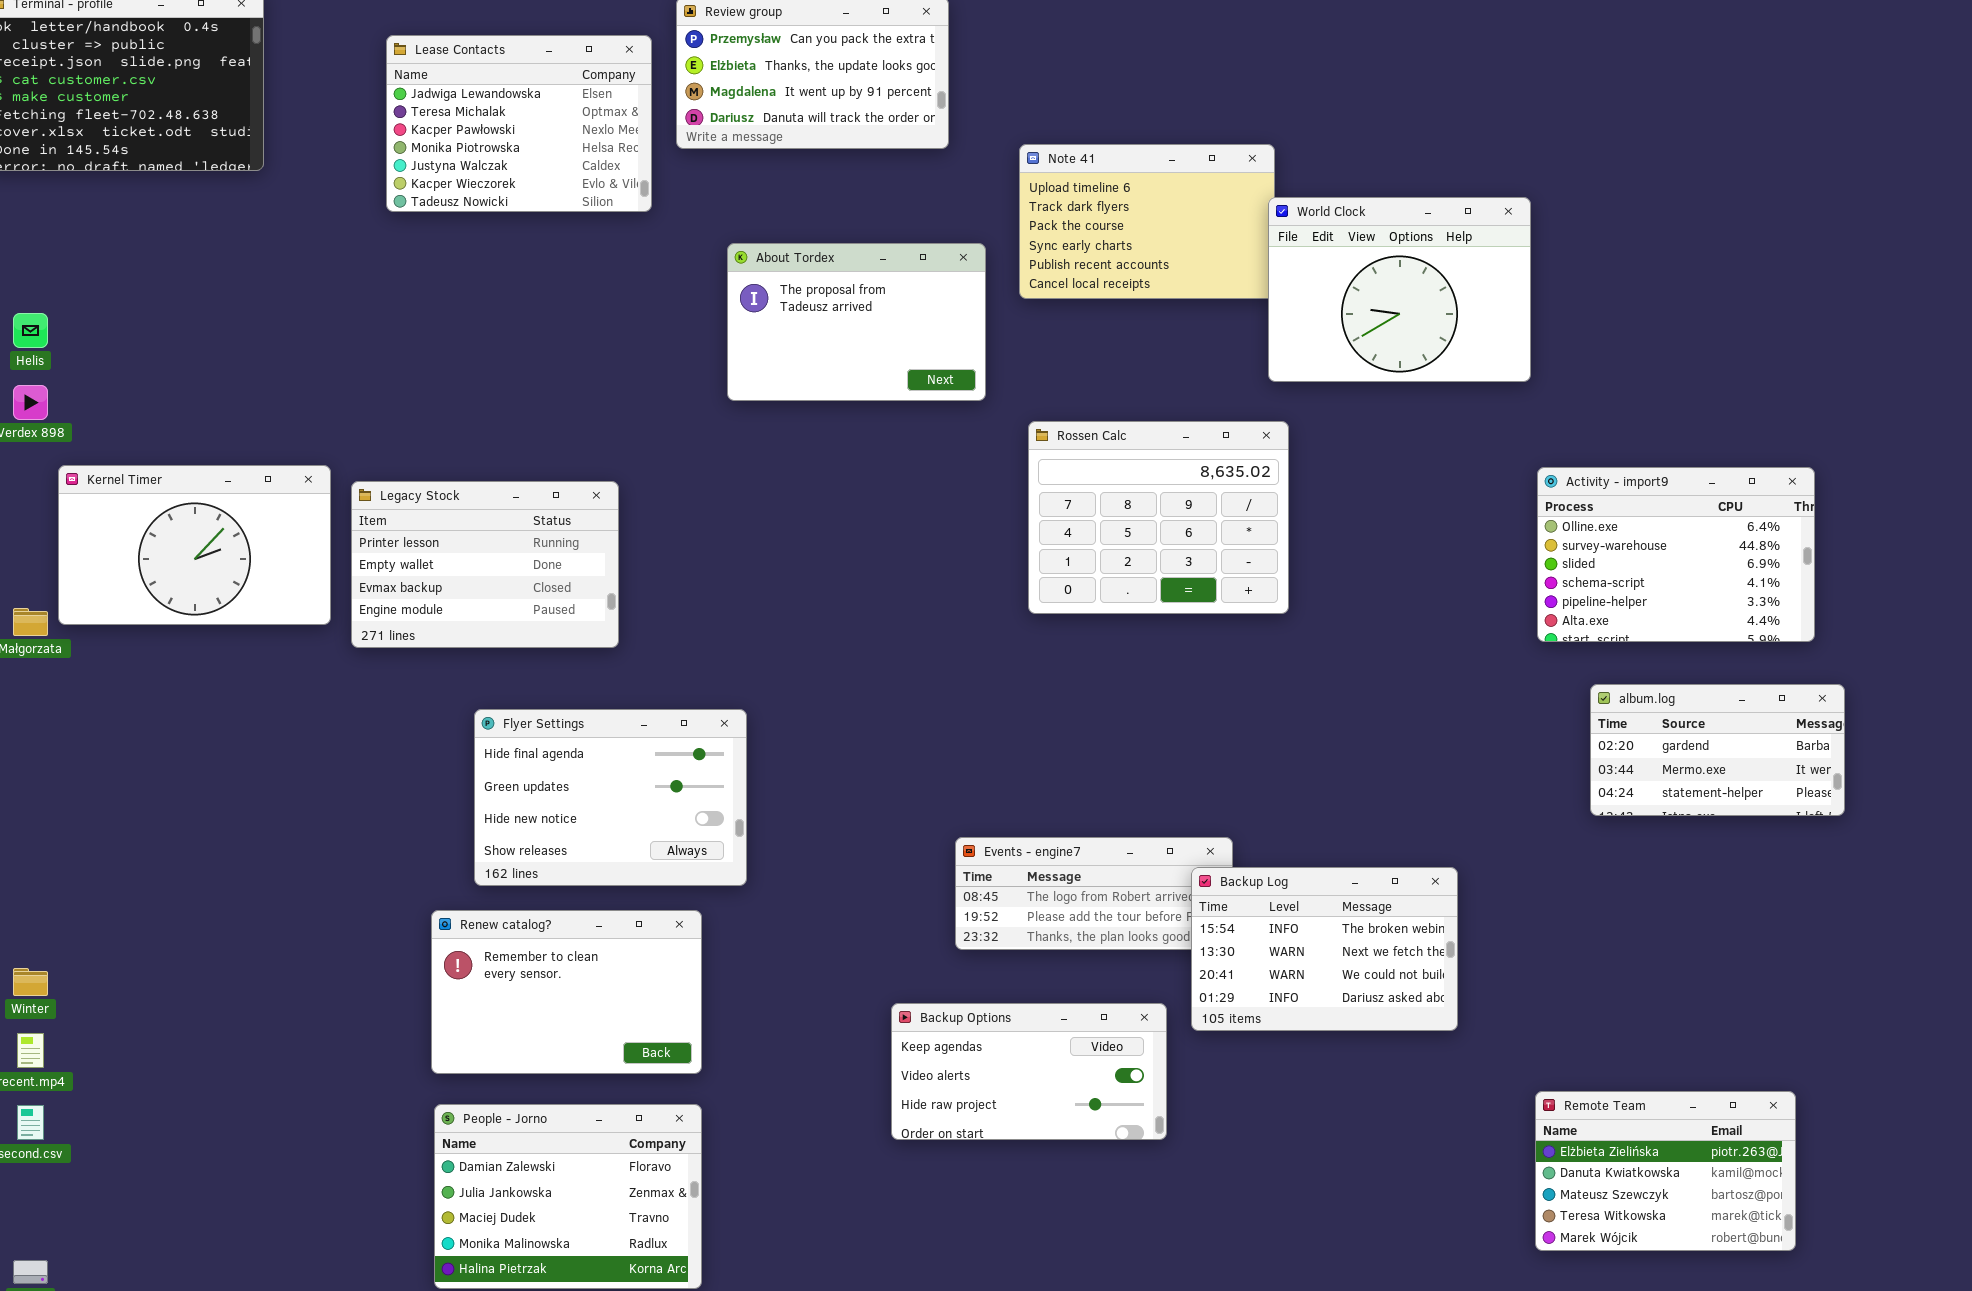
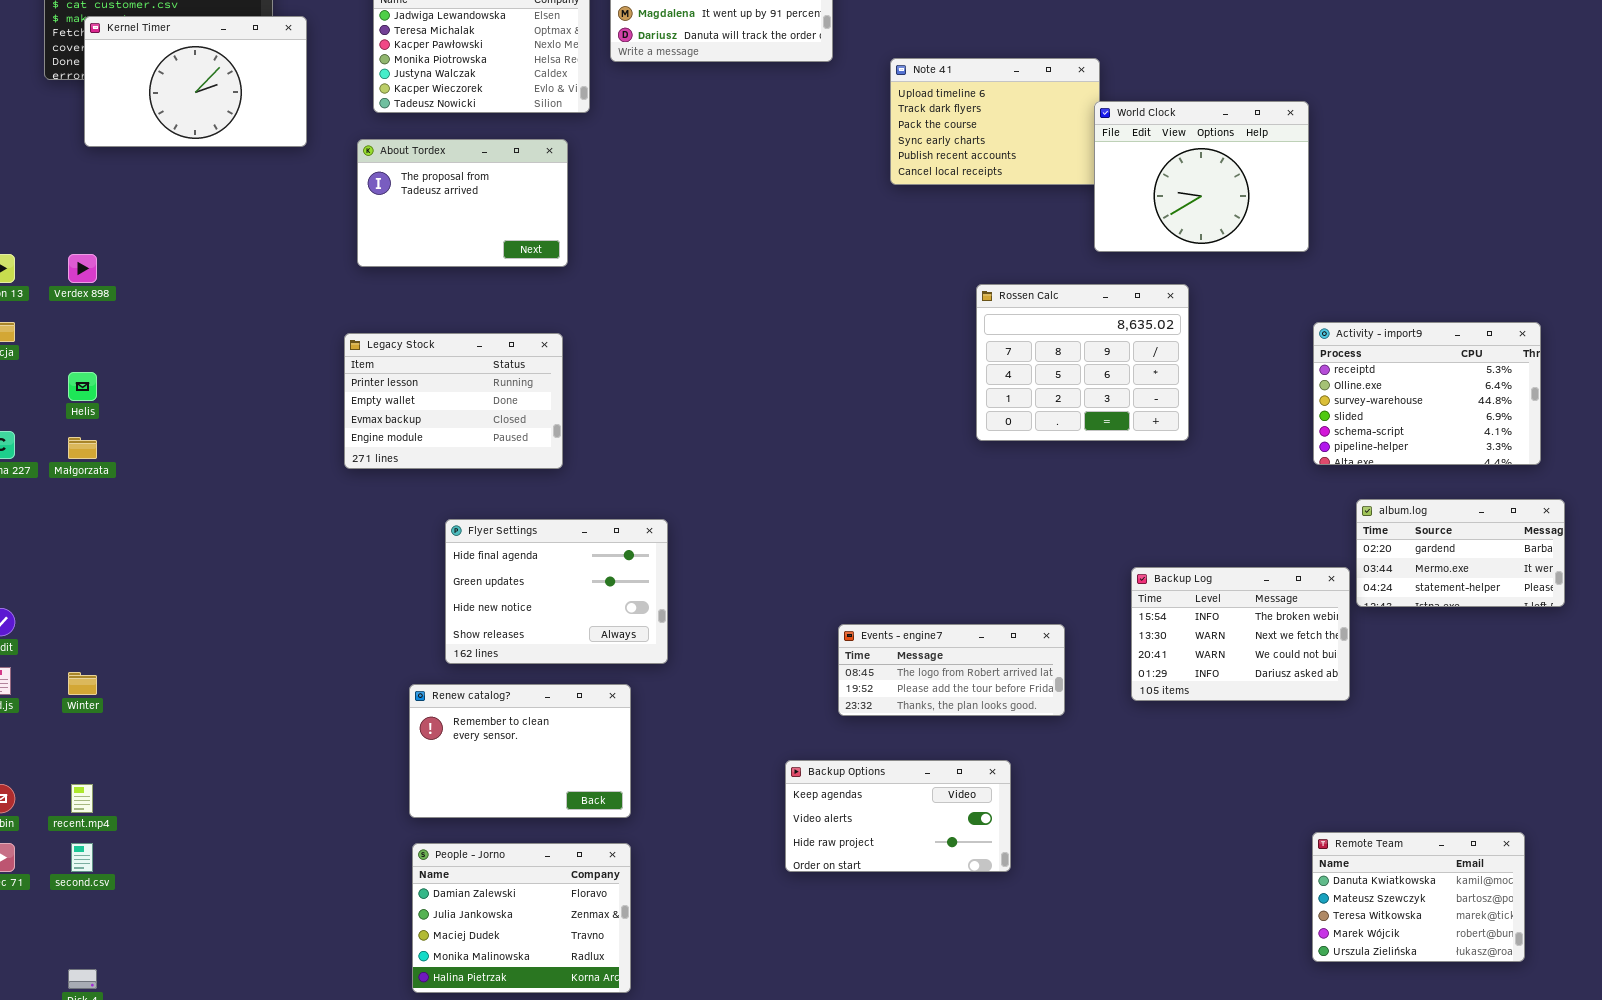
About Tordex: [727,243,986,401] -> [357,139,568,267], moved
Helis: [13,313,48,348] -> [68,372,97,401], moved
Rossen Calc: [1028,421,1289,614] -> [976,284,1189,441], moved
Kernel Timer: [58,465,331,625] -> [84,16,307,147], moved
Activity - import9: [1537,467,1815,642] -> [1313,322,1541,465], scrolled up 1 row
Backup Log: [1191,867,1458,1031] -> [1131,567,1350,701], moved
Winter: [13,968,48,996] -> [68,672,97,695], moved
Remote Team: [1535,1091,1796,1251] -> [1312,832,1525,962], scrolled down 1 row

